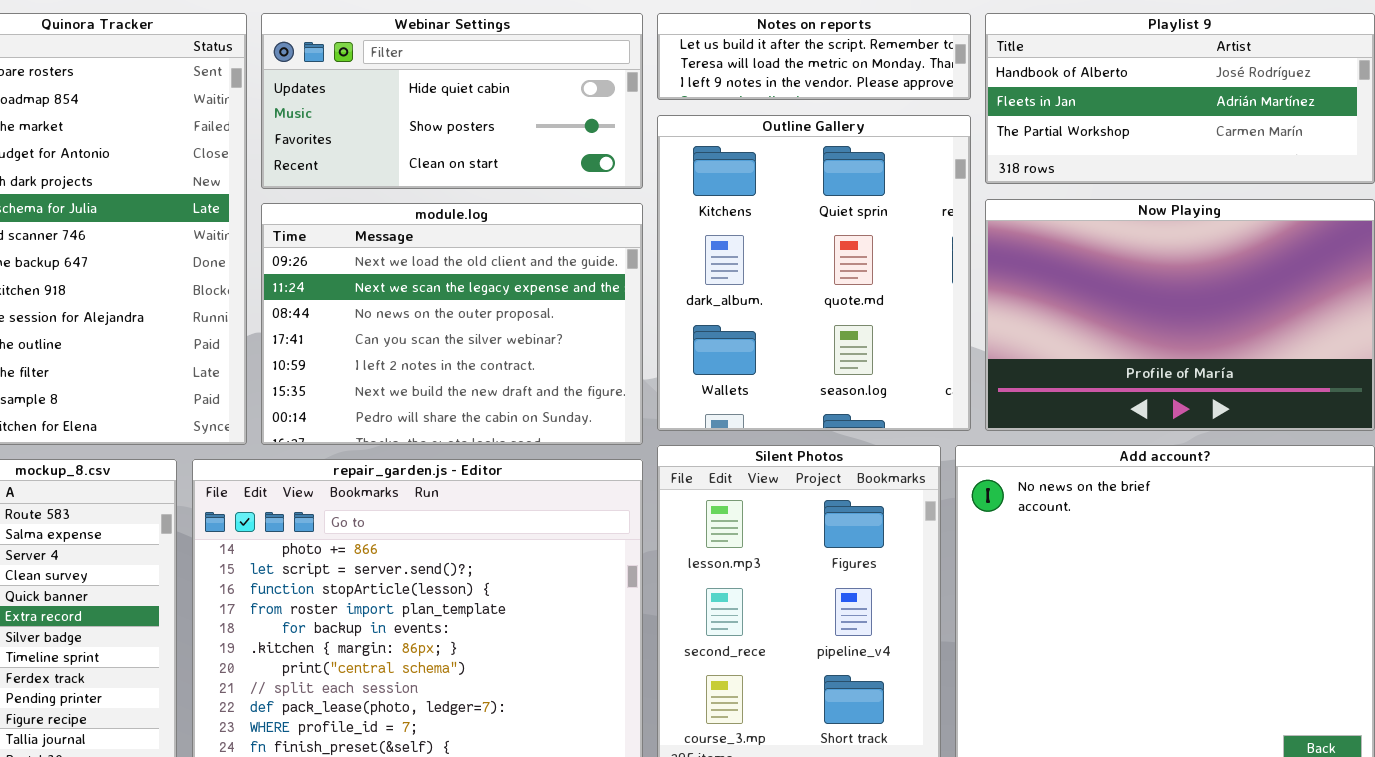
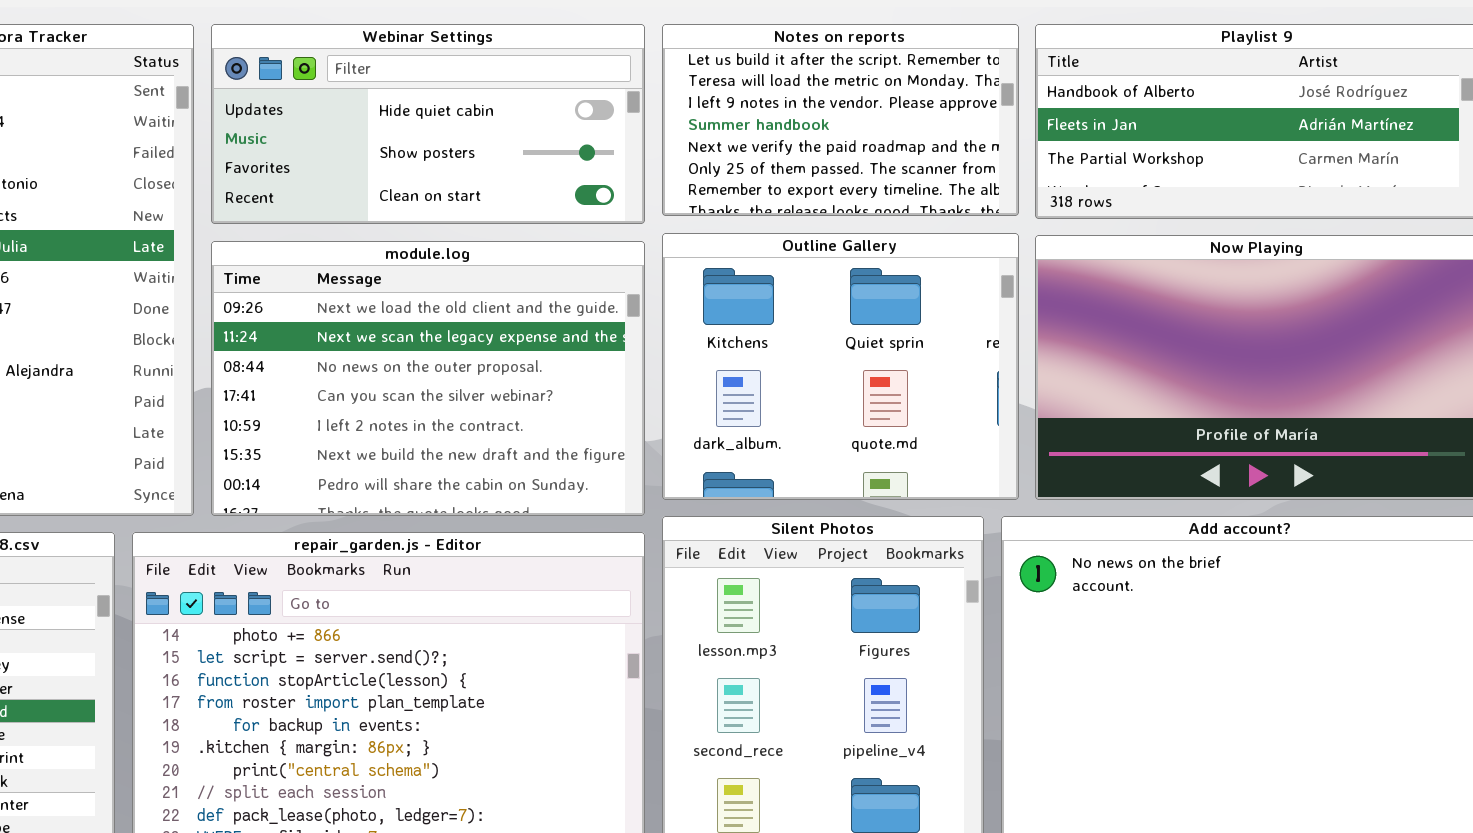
Notes on reports: [657,13,971,100] -> [662,24,1019,216], resized
Outline Gallery: [657,115,971,431] -> [662,233,1019,500], resized

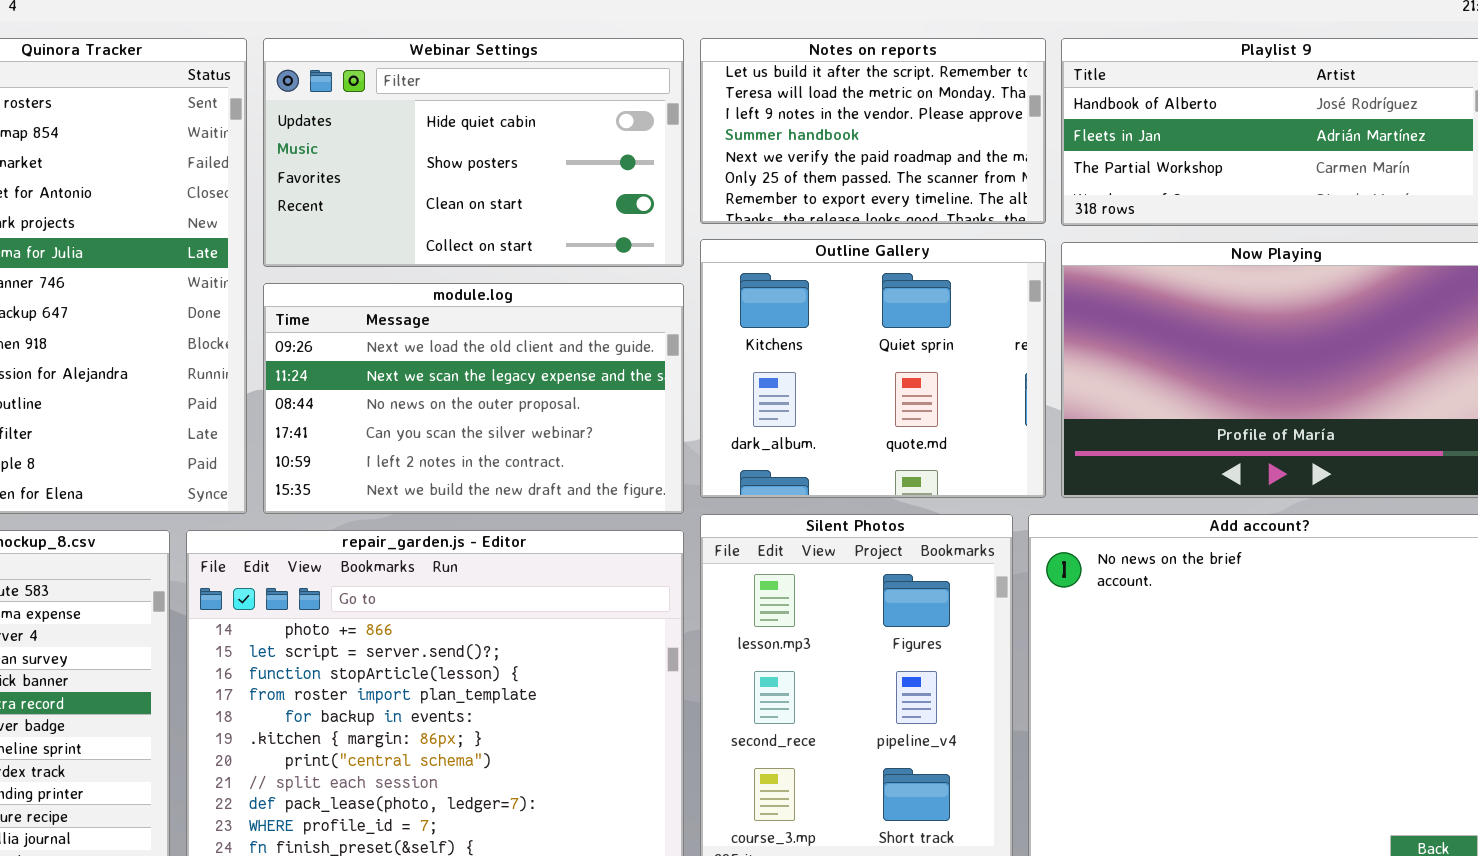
Webinar Settings: [211,24,645,224] -> [263,38,684,267], resized
module.log: [211,241,645,516] -> [263,283,684,514], resized

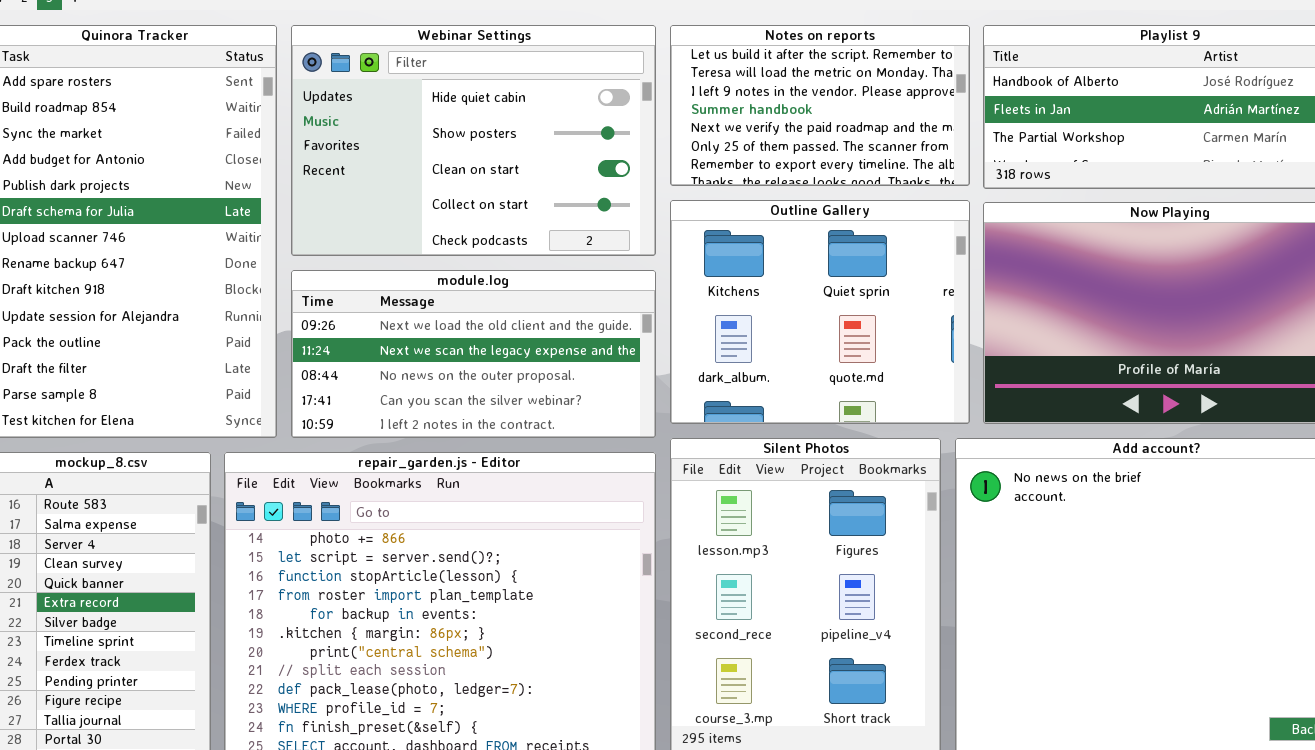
Webinar Settings: [263,38,684,267] -> [291,25,656,256], resized
module.log: [263,283,684,514] -> [291,270,656,438], resized

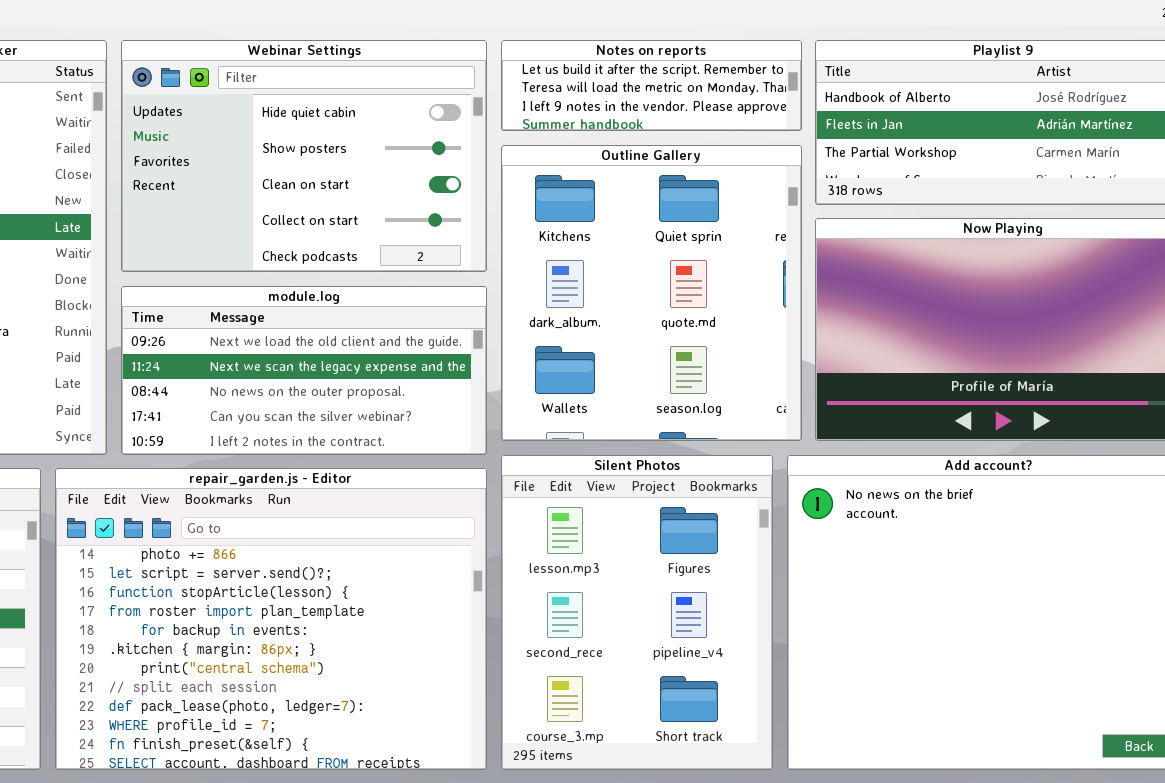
Notes on reports: [670,25,970,186] -> [501,40,802,131], resized
Outline Gallery: [670,200,970,424] -> [501,145,802,441], resized

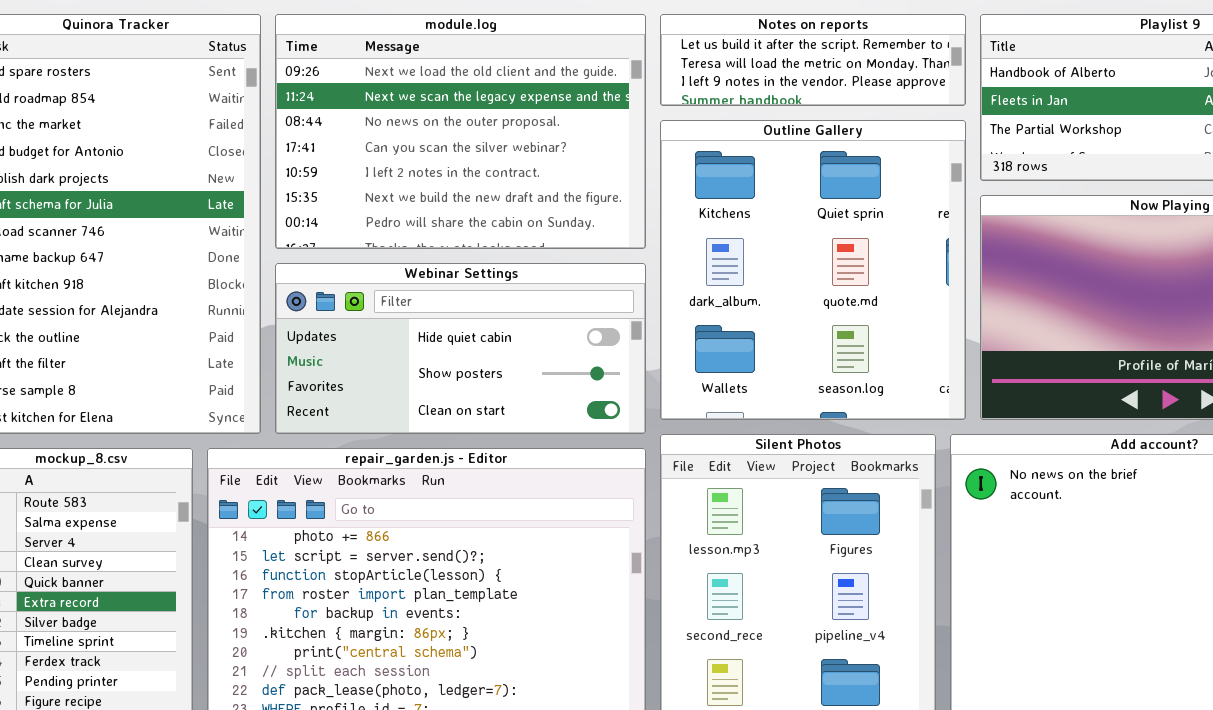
Webinar Settings: [121,40,487,272] -> [275,263,646,434], moved, resized
module.log: [121,286,487,455] -> [275,14,646,249], moved, resized

